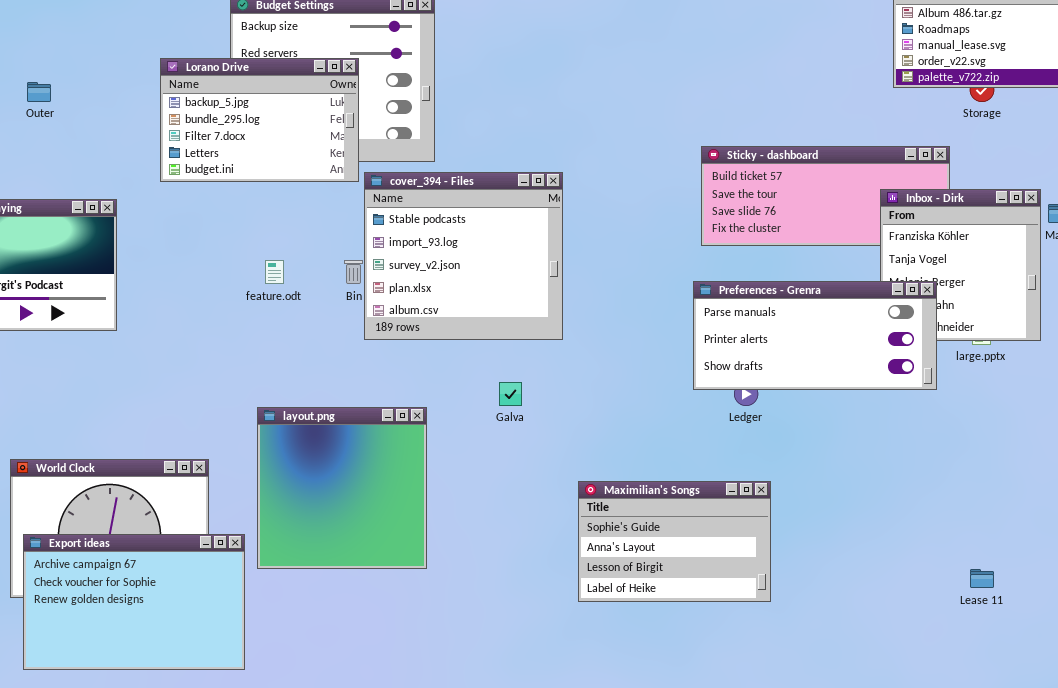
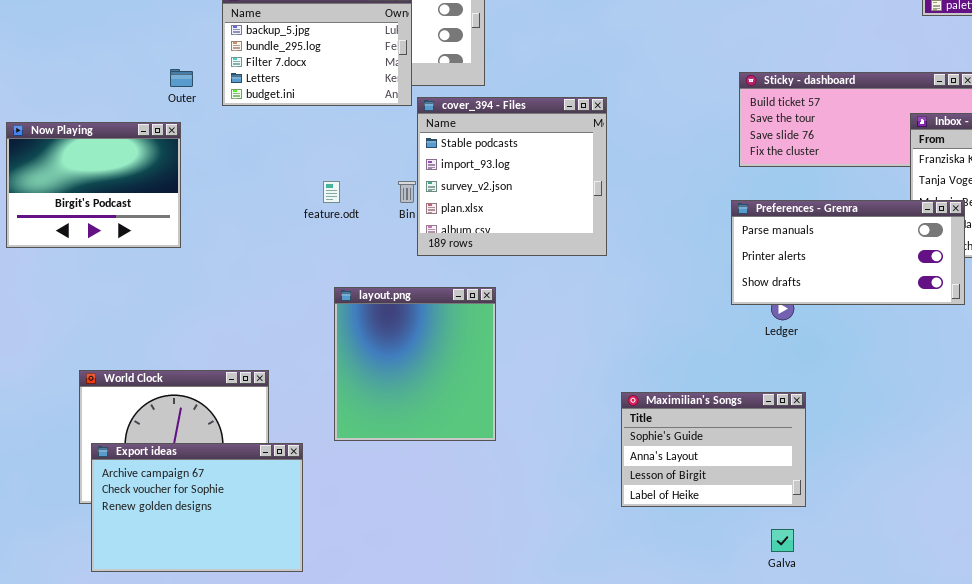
Outer: [27,82,51,102] -> [170,69,193,87], moved
Galva: [499,382,522,406] -> [771,529,794,552], moved
layout.png: [257,407,427,569] -> [334,287,496,441], moved

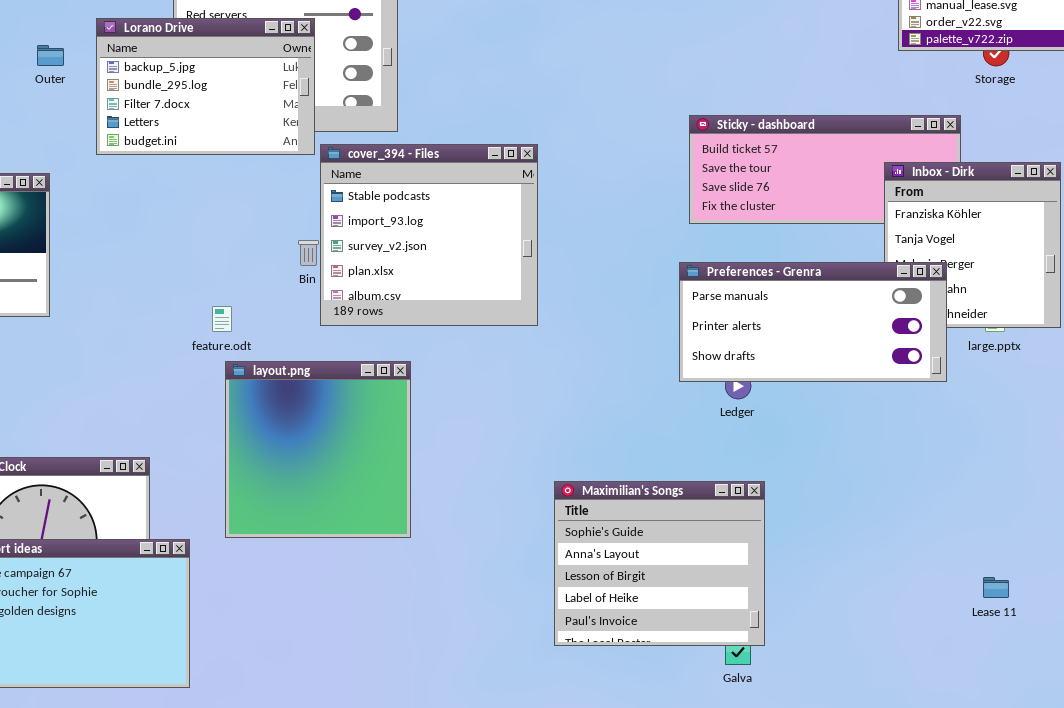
Outer: [170,69,193,87] -> [37,45,64,66], moved
feature.odt: [323,181,340,203] -> [212,306,232,332], moved
Maximilian's Songs: [621,392,806,507] -> [554,481,765,646], resized

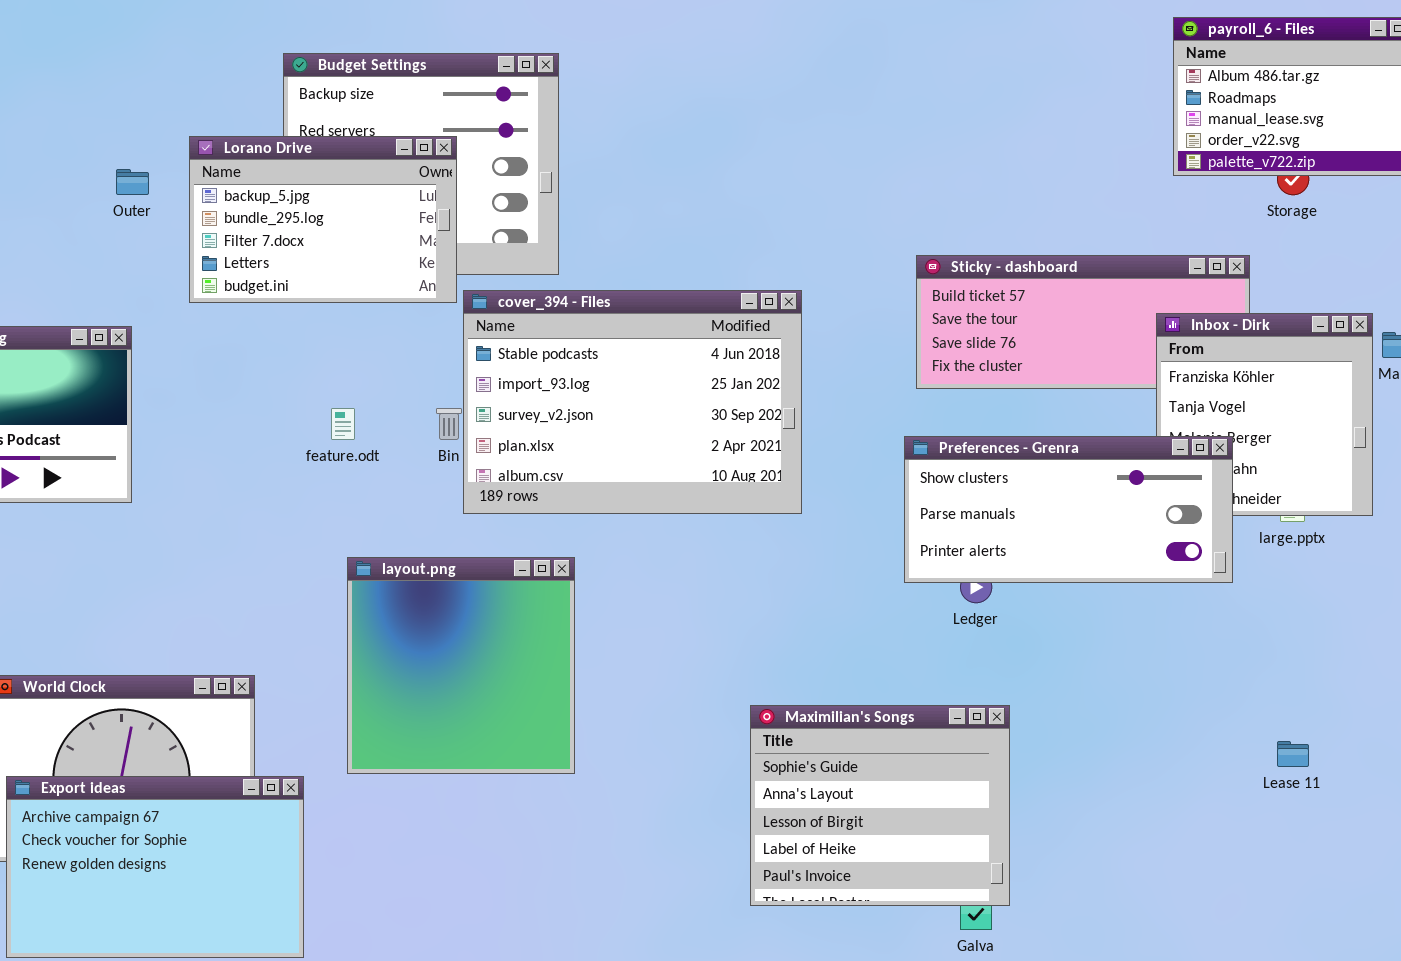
cover_394 - Files: [320,144,538,326] -> [463,290,802,514], resized
Preferences - Grenra: [679,262,947,382] -> [904,436,1233,583], scrolled up 1 row
feature.odt: [212,306,232,332] -> [331,408,355,440], moved
Lease 11: [983,577,1009,598] -> [1277,741,1309,767], moved

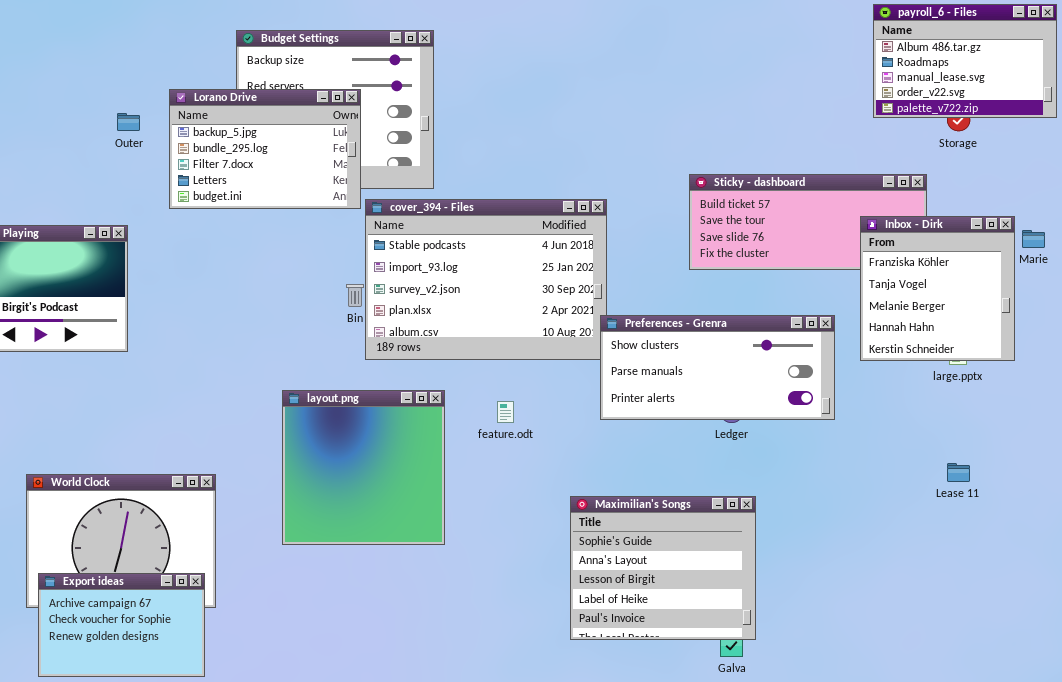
feature.odt: [331,408,355,440] -> [497,401,514,423], moved
Preferences - Grenra: [904,436,1233,583] -> [600,315,835,420], moved
Lease 11: [1277,741,1309,767] -> [947,463,970,482], moved
Export ideas: [6,776,304,958] -> [38,573,205,677], resized

